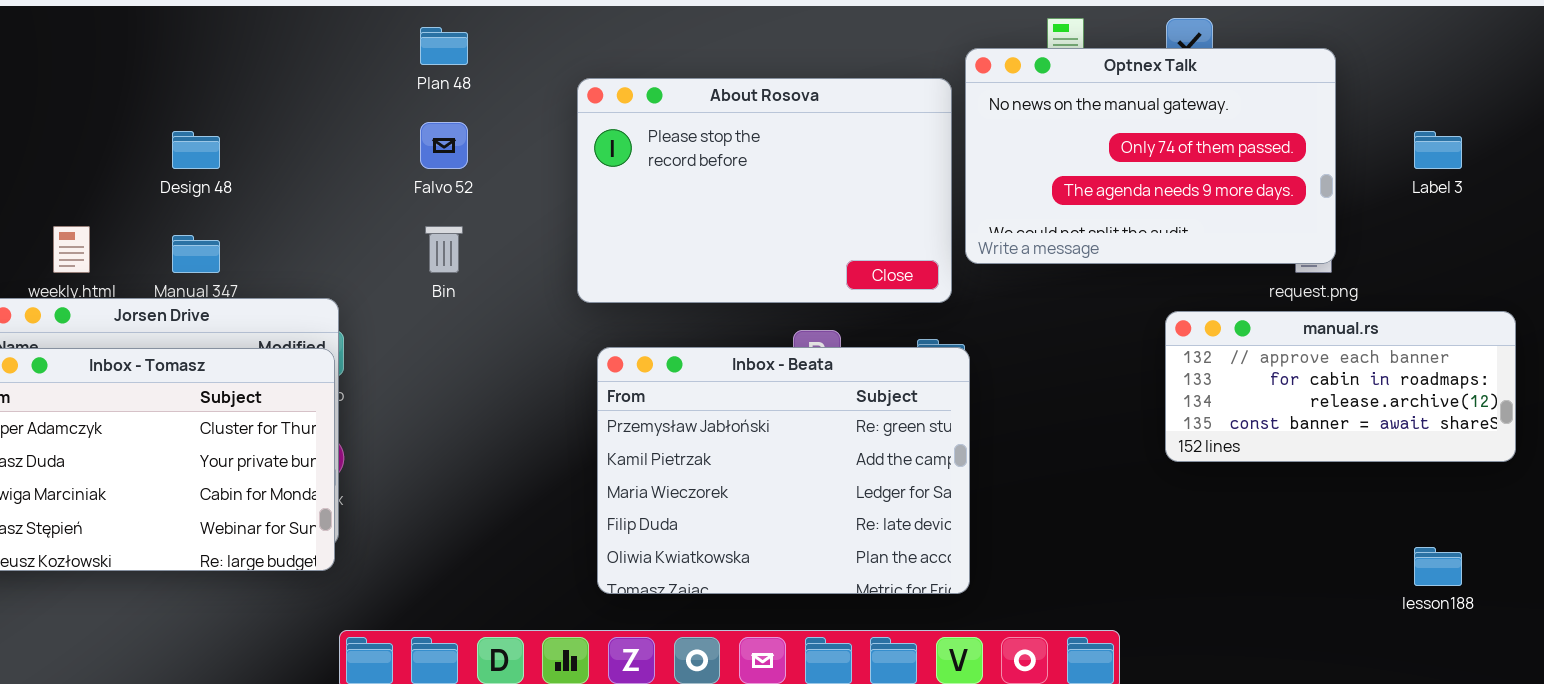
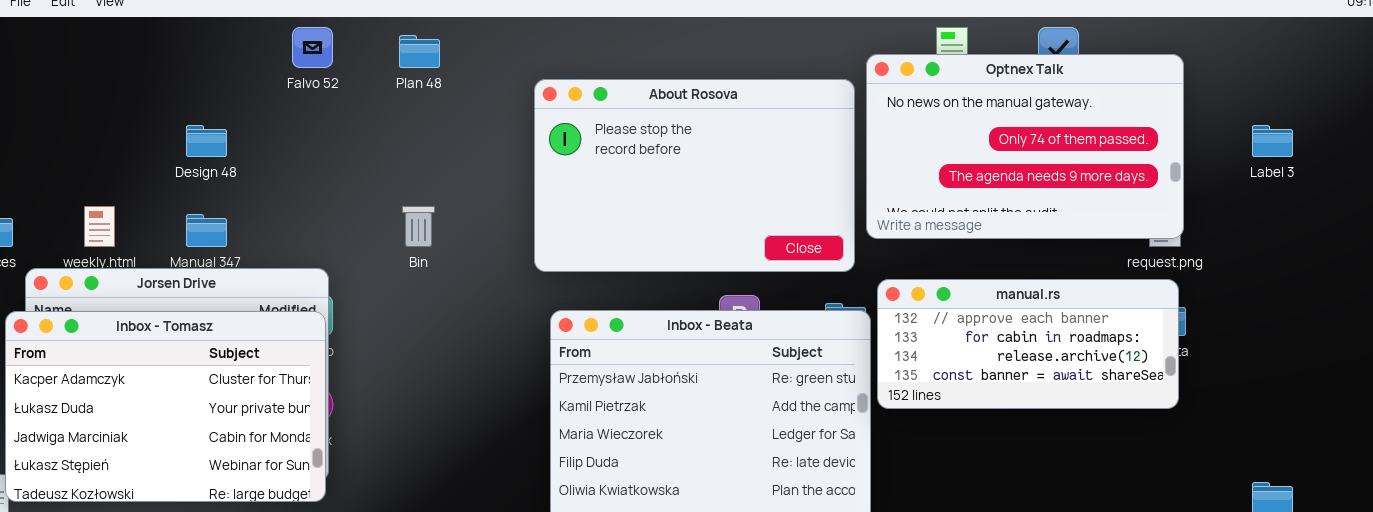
Falvo 52: [420,122,468,169] -> [292,27,333,68], moved
manual.rs: [1165,311,1516,462] -> [877,279,1179,409], moved

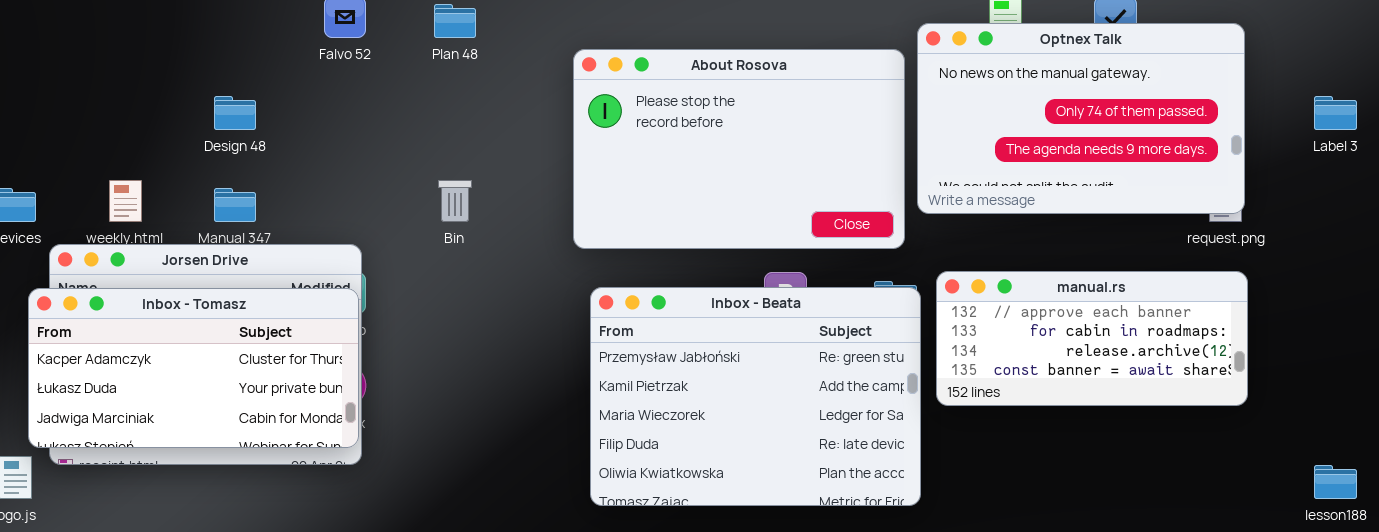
manual.rs: [877,279,1179,409] -> [936,271,1248,406], moved
Inbox - Tomasz: [5,311,326,502] -> [28,288,359,448], resized

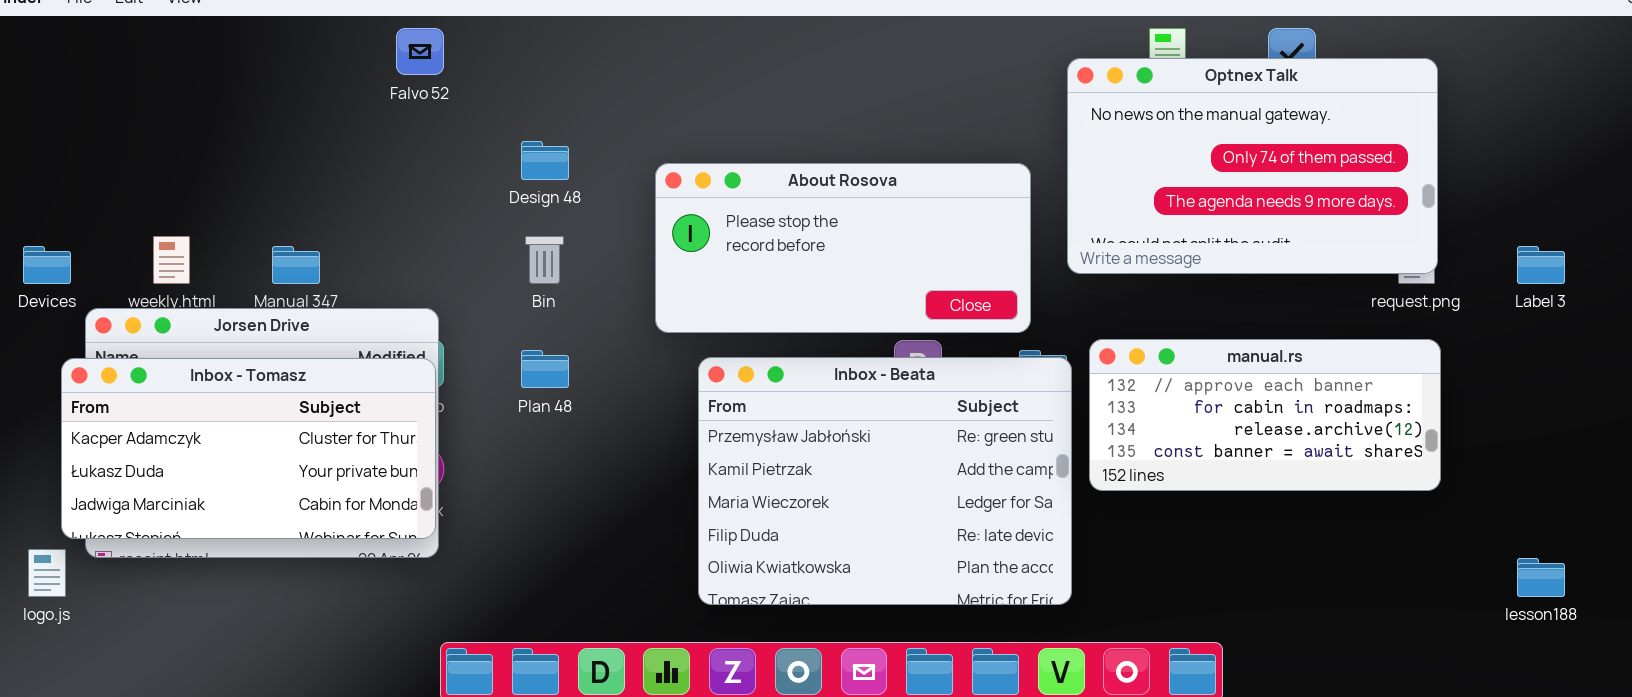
Plan 48: [434,4,476,38] -> [521,350,569,388], moved
About Rosova: [573,49,905,249] -> [655,163,1031,333], moved, resized
Design 48: [214,96,256,130] -> [521,141,569,180], moved
Label 3: [1314,96,1357,130] -> [1517,246,1565,284], moved

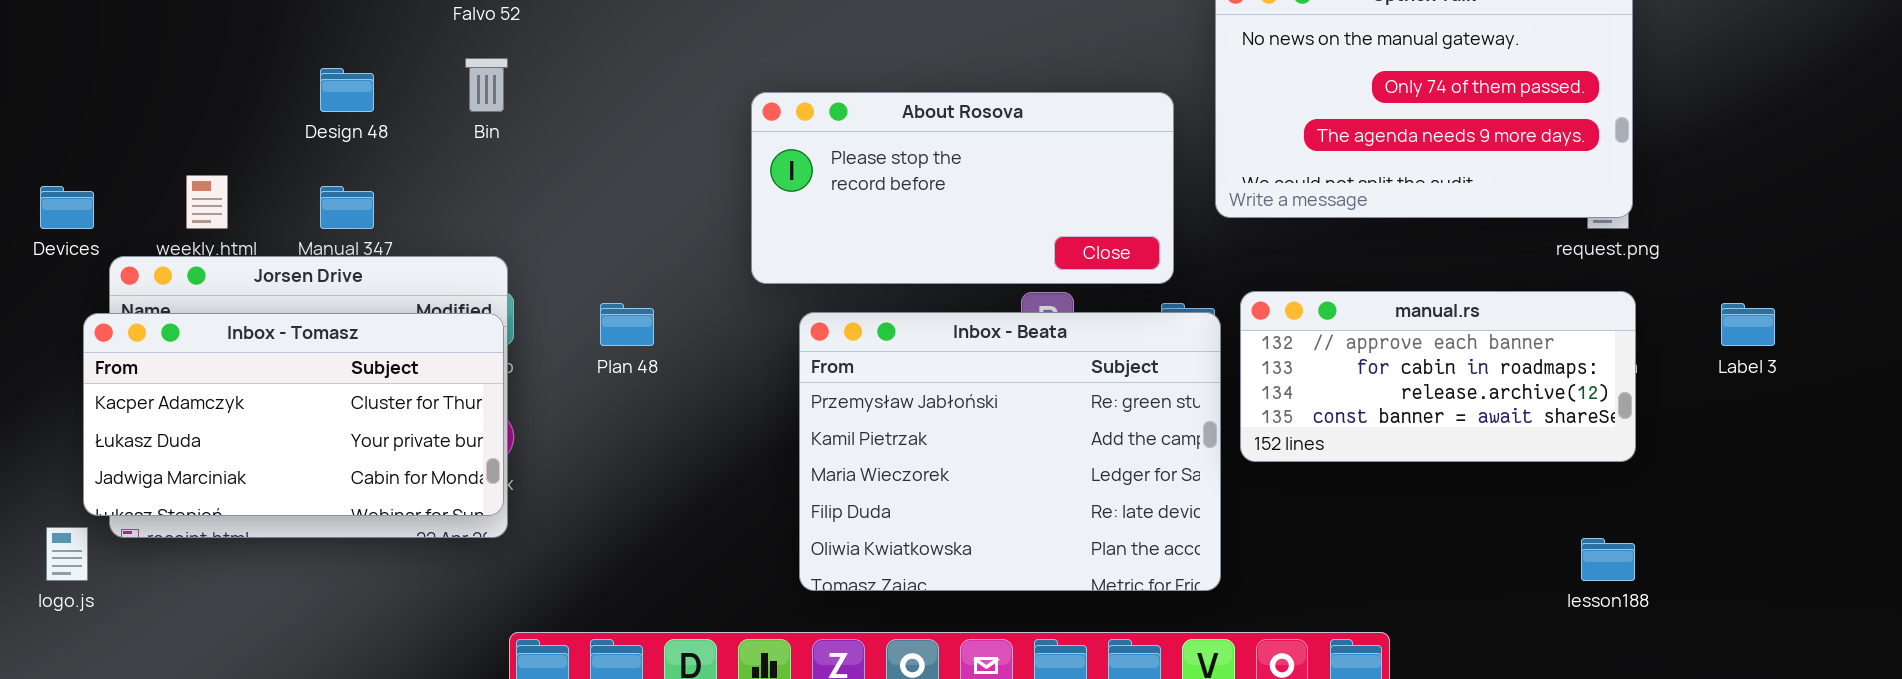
Design 48: [521,141,569,180] -> [320,68,374,112], moved
Bin: [525,236,564,284] -> [465,58,508,112], moved
Label 3: [1517,246,1565,284] -> [1721,303,1775,346], moved
lesson188: [1517,558,1565,597] -> [1581,538,1635,581], moved

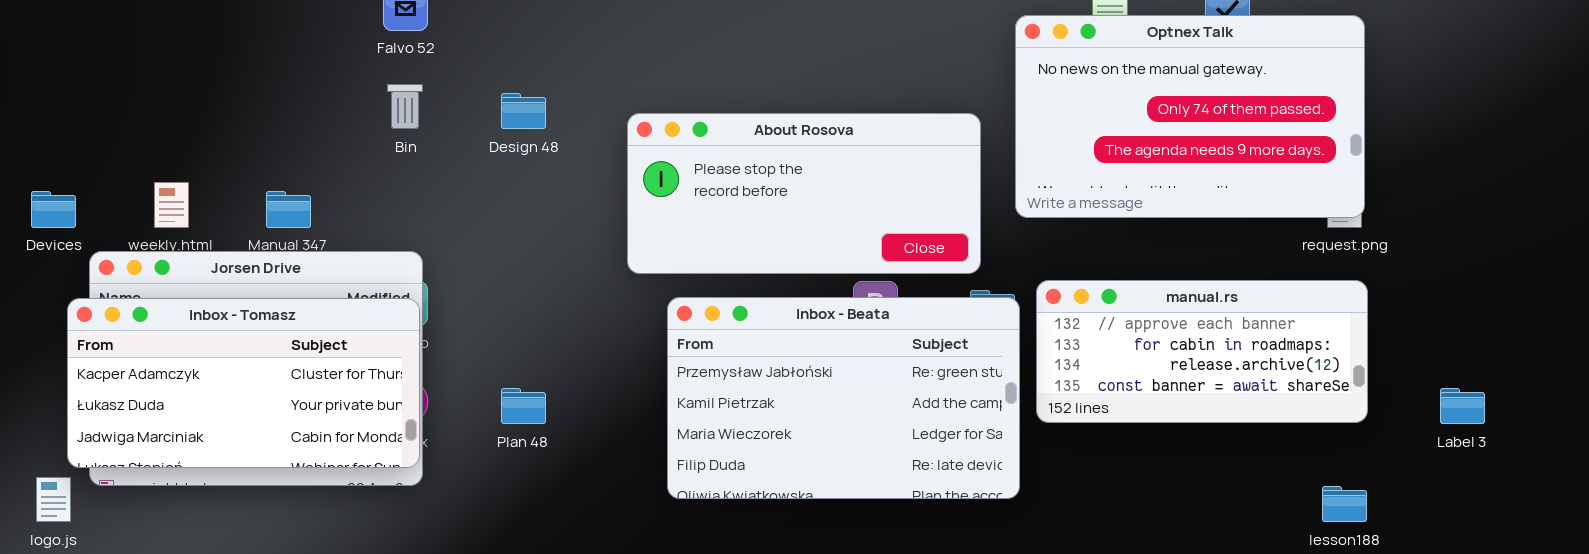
Design 48: [320,68,374,112] -> [501,93,546,129], moved
Plan 48: [600,303,654,346] -> [501,388,546,424], moved
Label 3: [1721,303,1775,346] -> [1440,388,1485,424], moved
Inbox - Beata: [799,312,1221,591] -> [667,297,1020,499], resized

